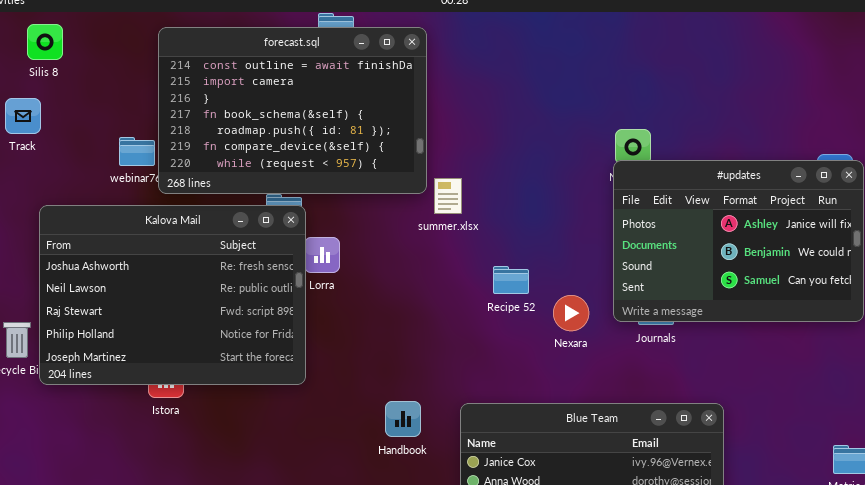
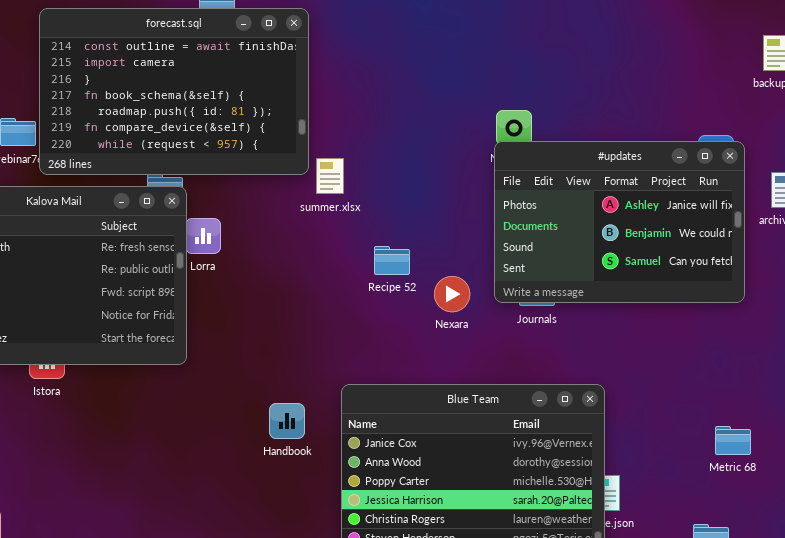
Handbook: [385,401,421,437] -> [269,403,305,439], moved

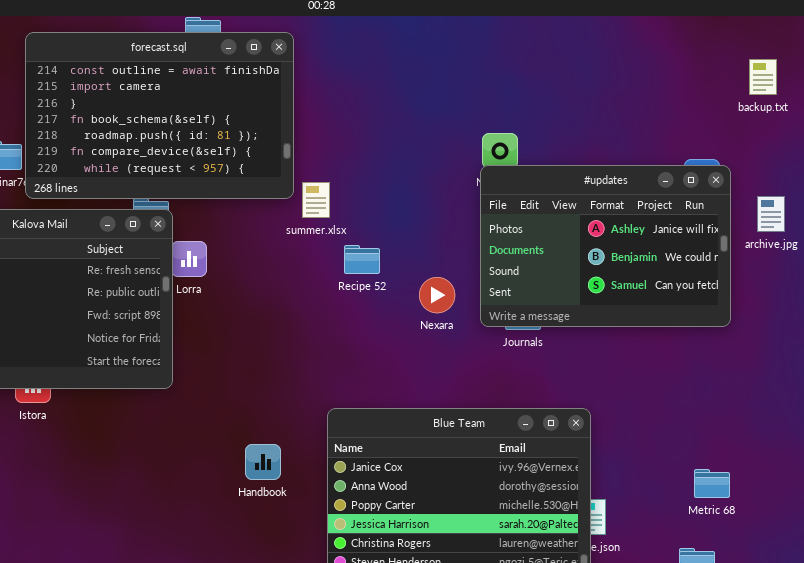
Recipe 52: [374,246,410,275] -> [344,245,380,274], moved
Nexara: [434,276,470,312] -> [419,277,455,313], moved
Handbook: [269,403,305,439] -> [245,444,281,480], moved
Metric 68: [715,426,751,455] -> [694,469,730,498], moved

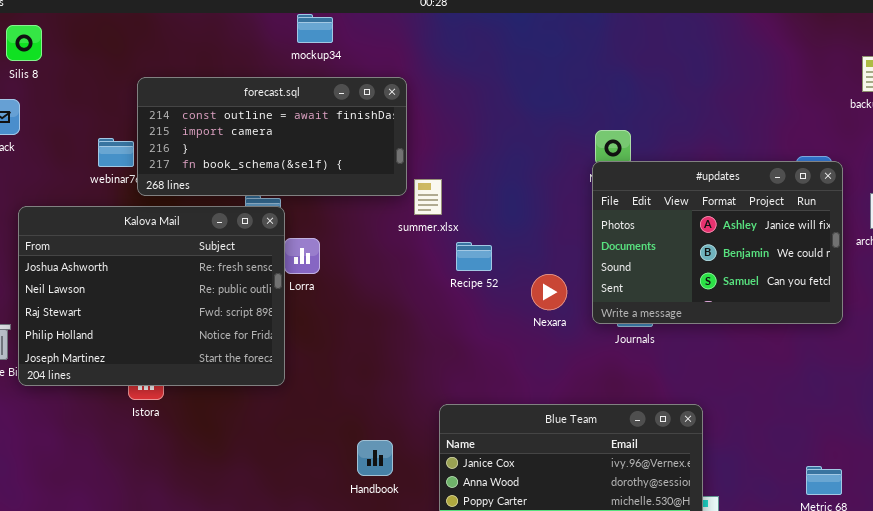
forecast.sql: [25,32,294,199] -> [137,77,407,196], resized

